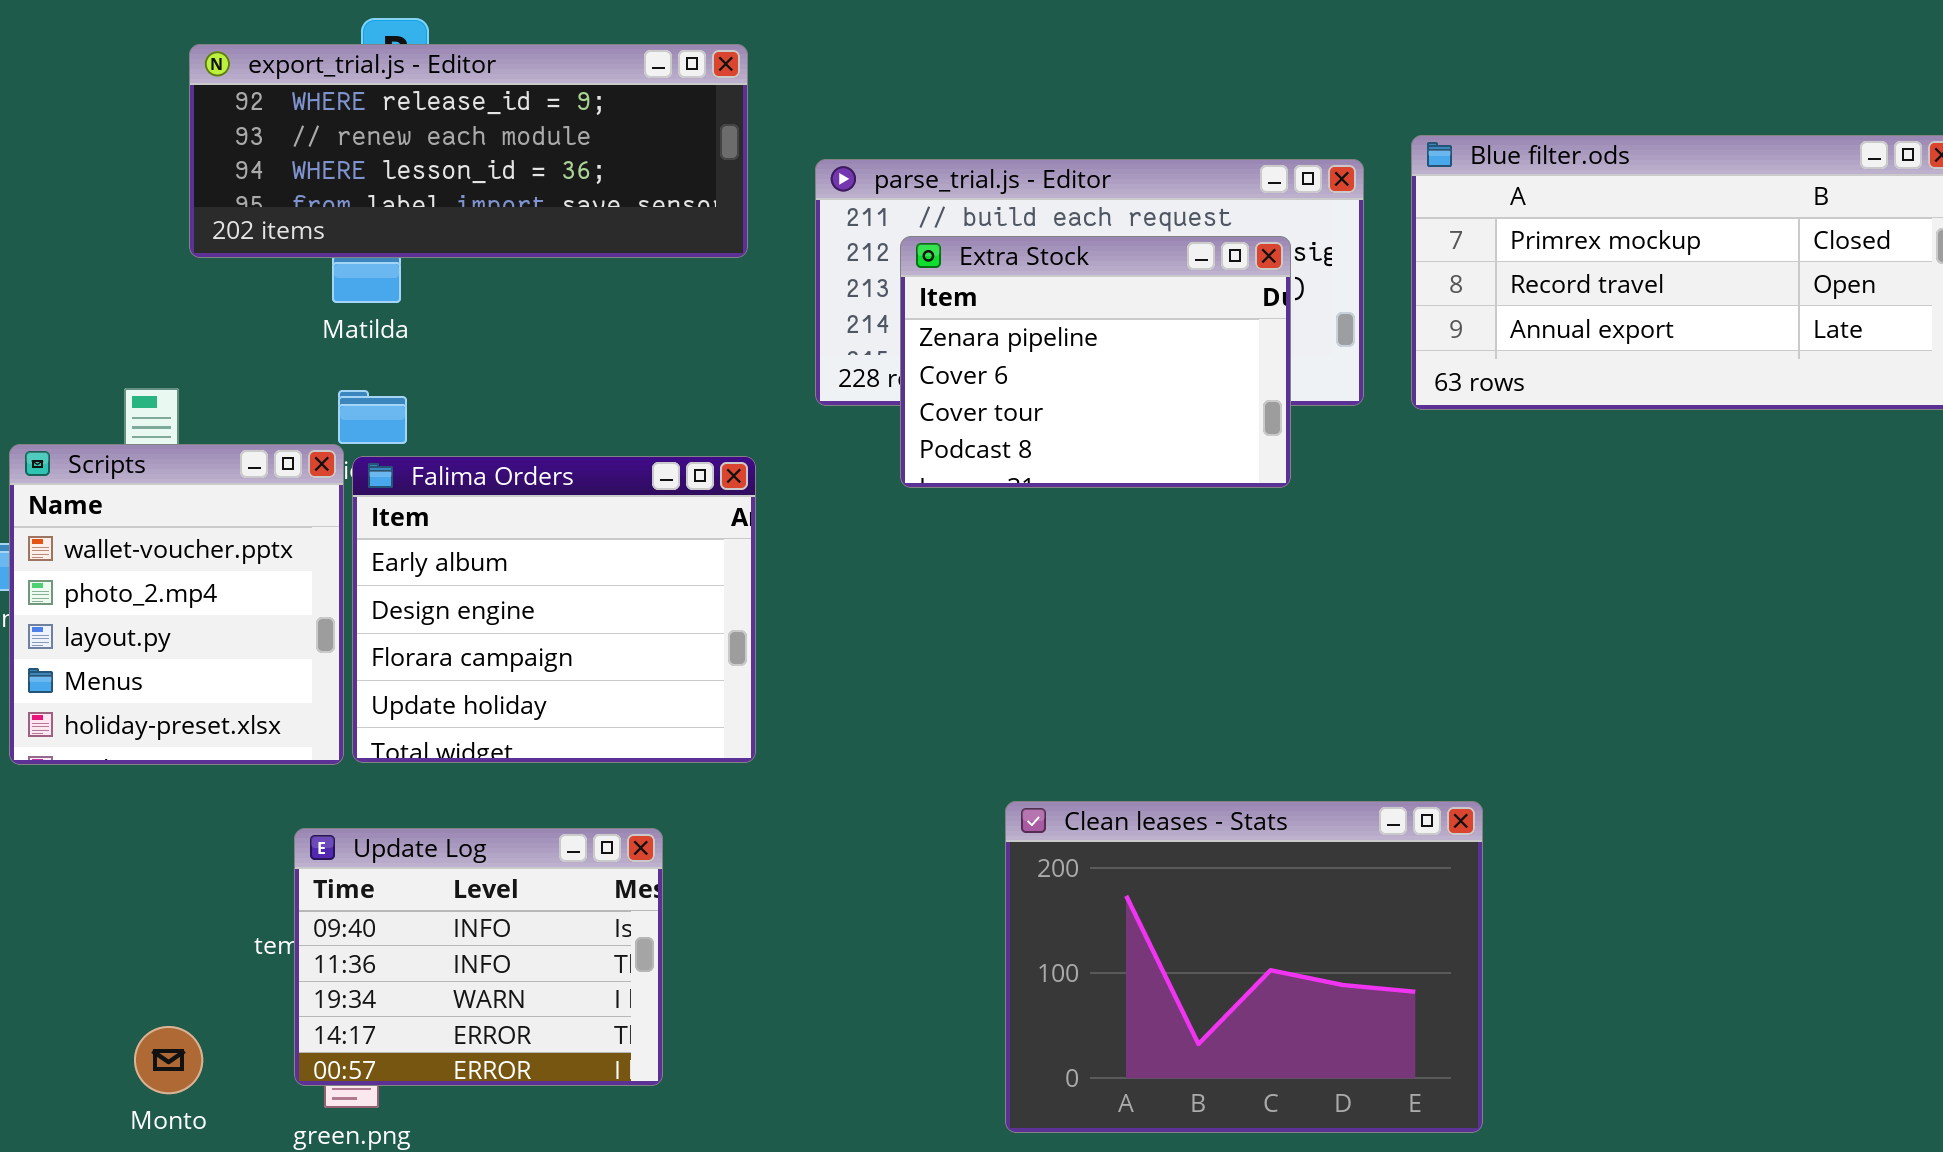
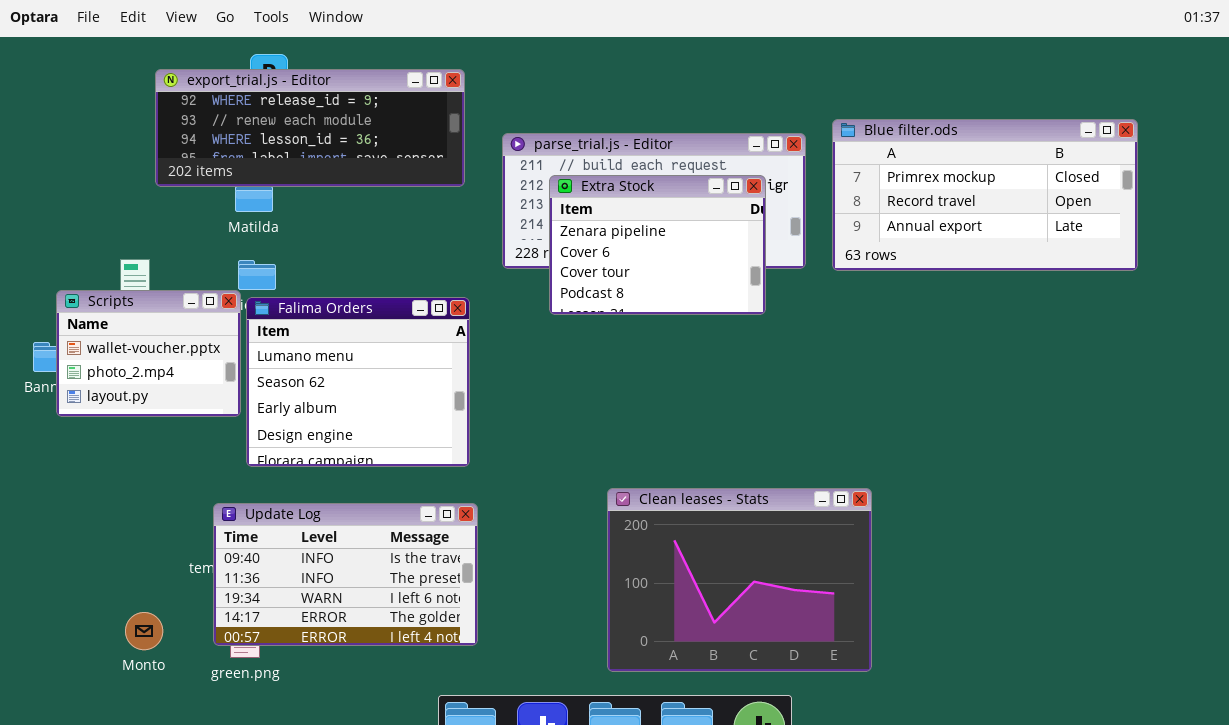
Scripts: [9,444,344,765] -> [56,290,241,417], resized
Falima Orders: [352,456,756,763] -> [246,297,470,467], scrolled up 2 rows
Update Log: [294,828,663,1086] -> [213,503,478,646], resized

